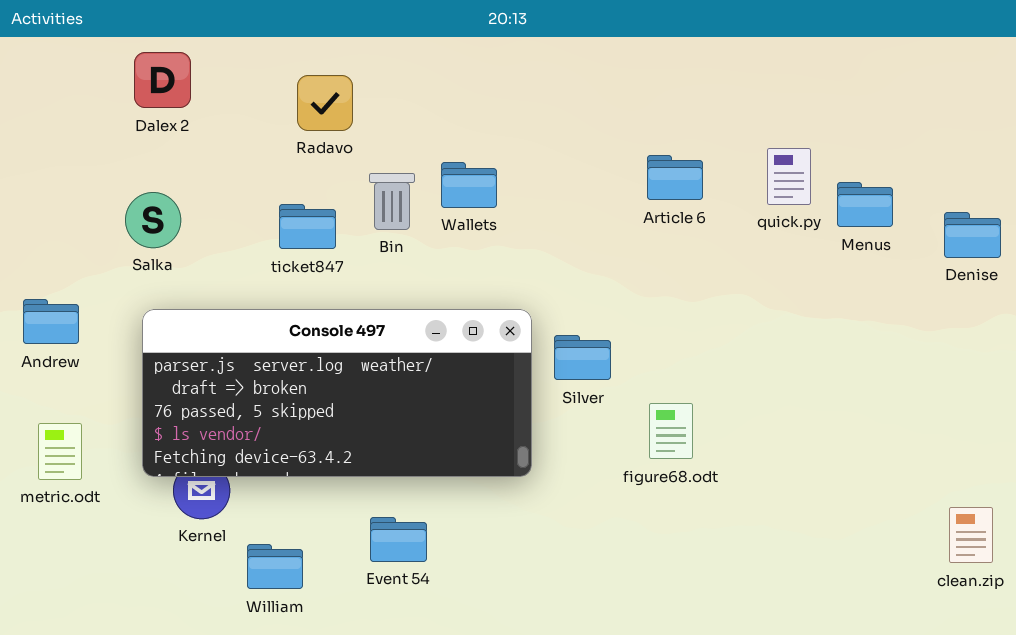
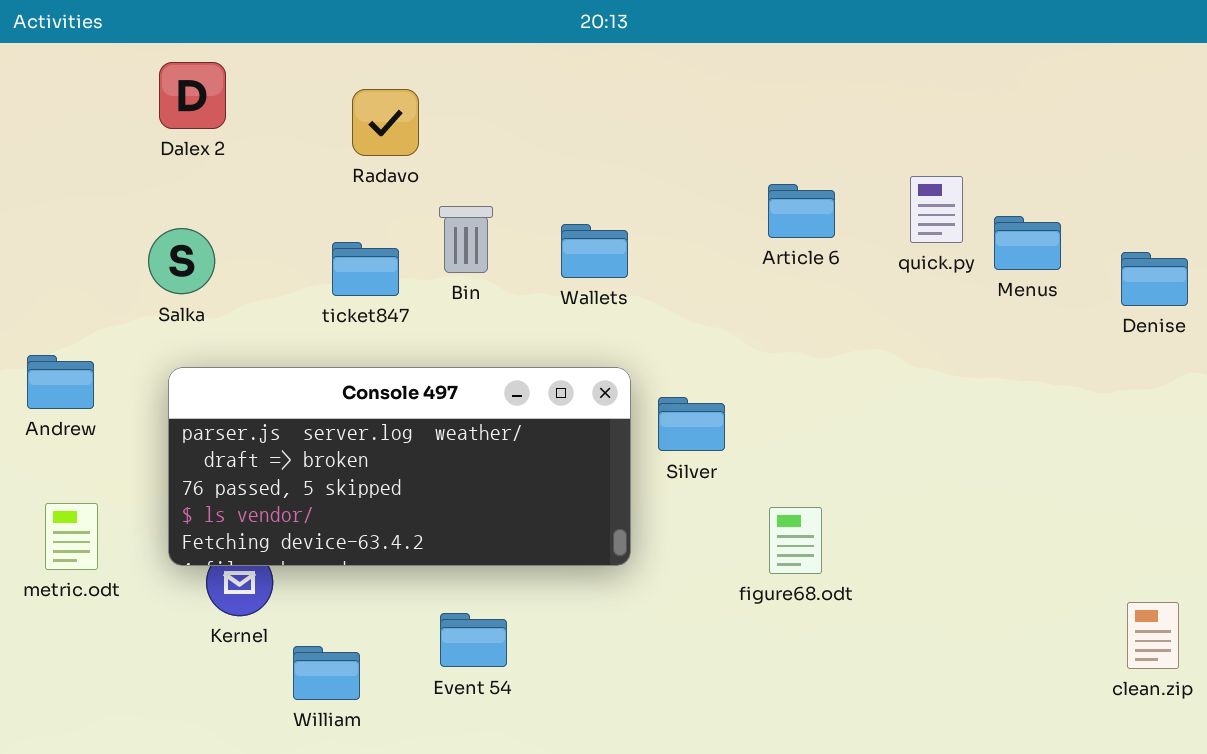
Wallets: [441,162,497,208] -> [561,224,628,278], moved
figure68.odt: [649,403,693,459] -> [769,507,822,574], moved

